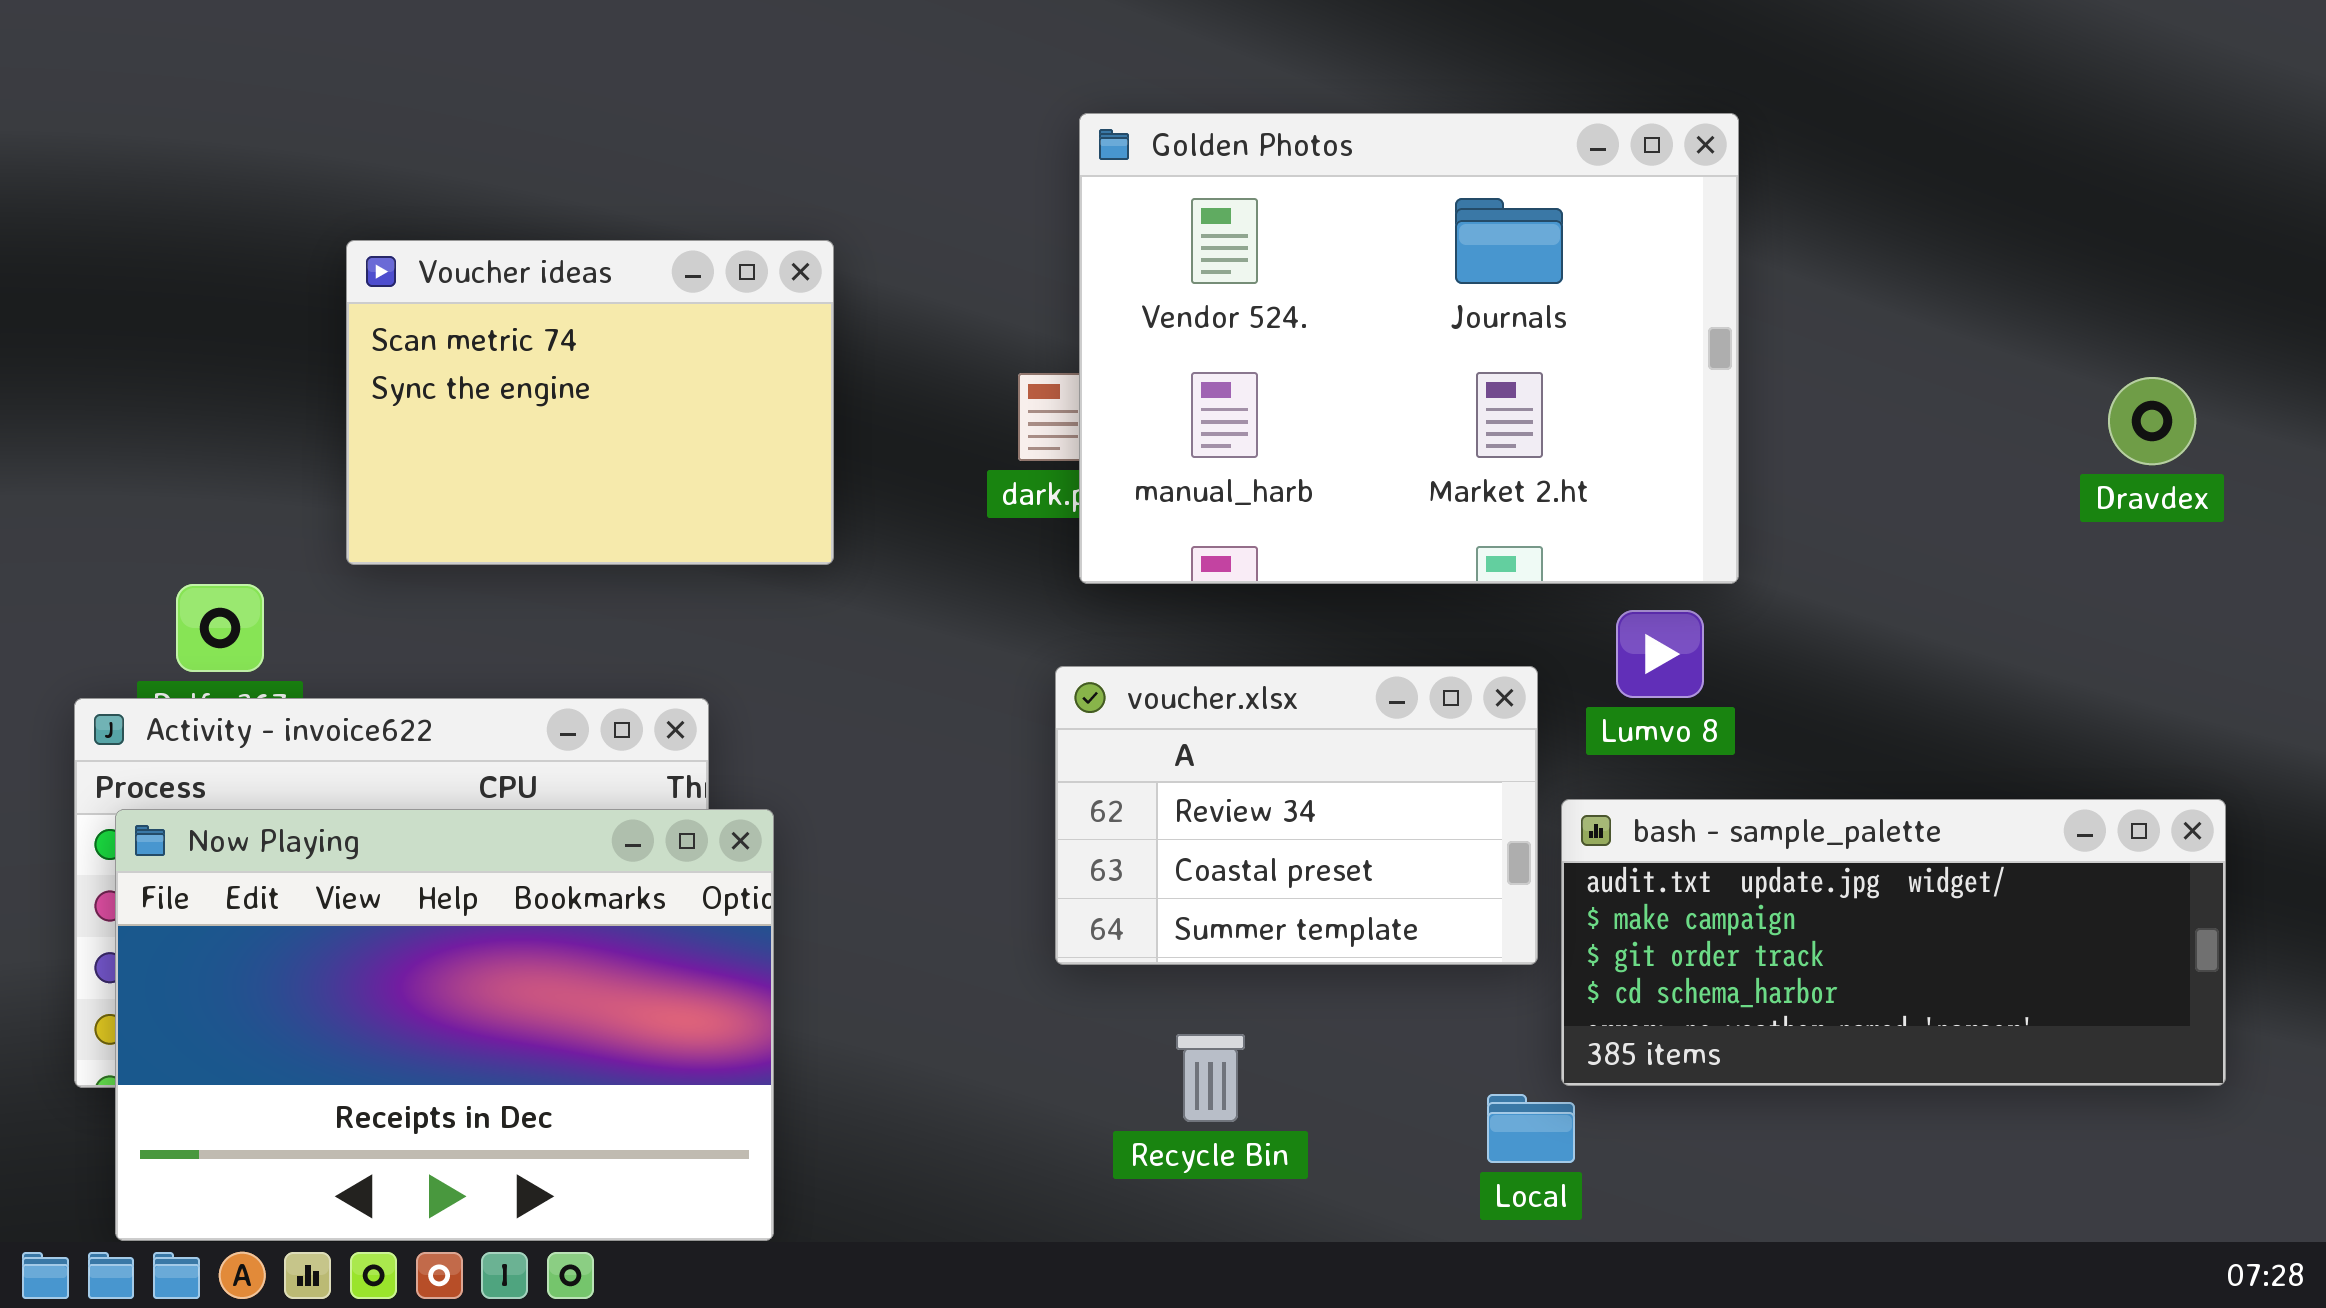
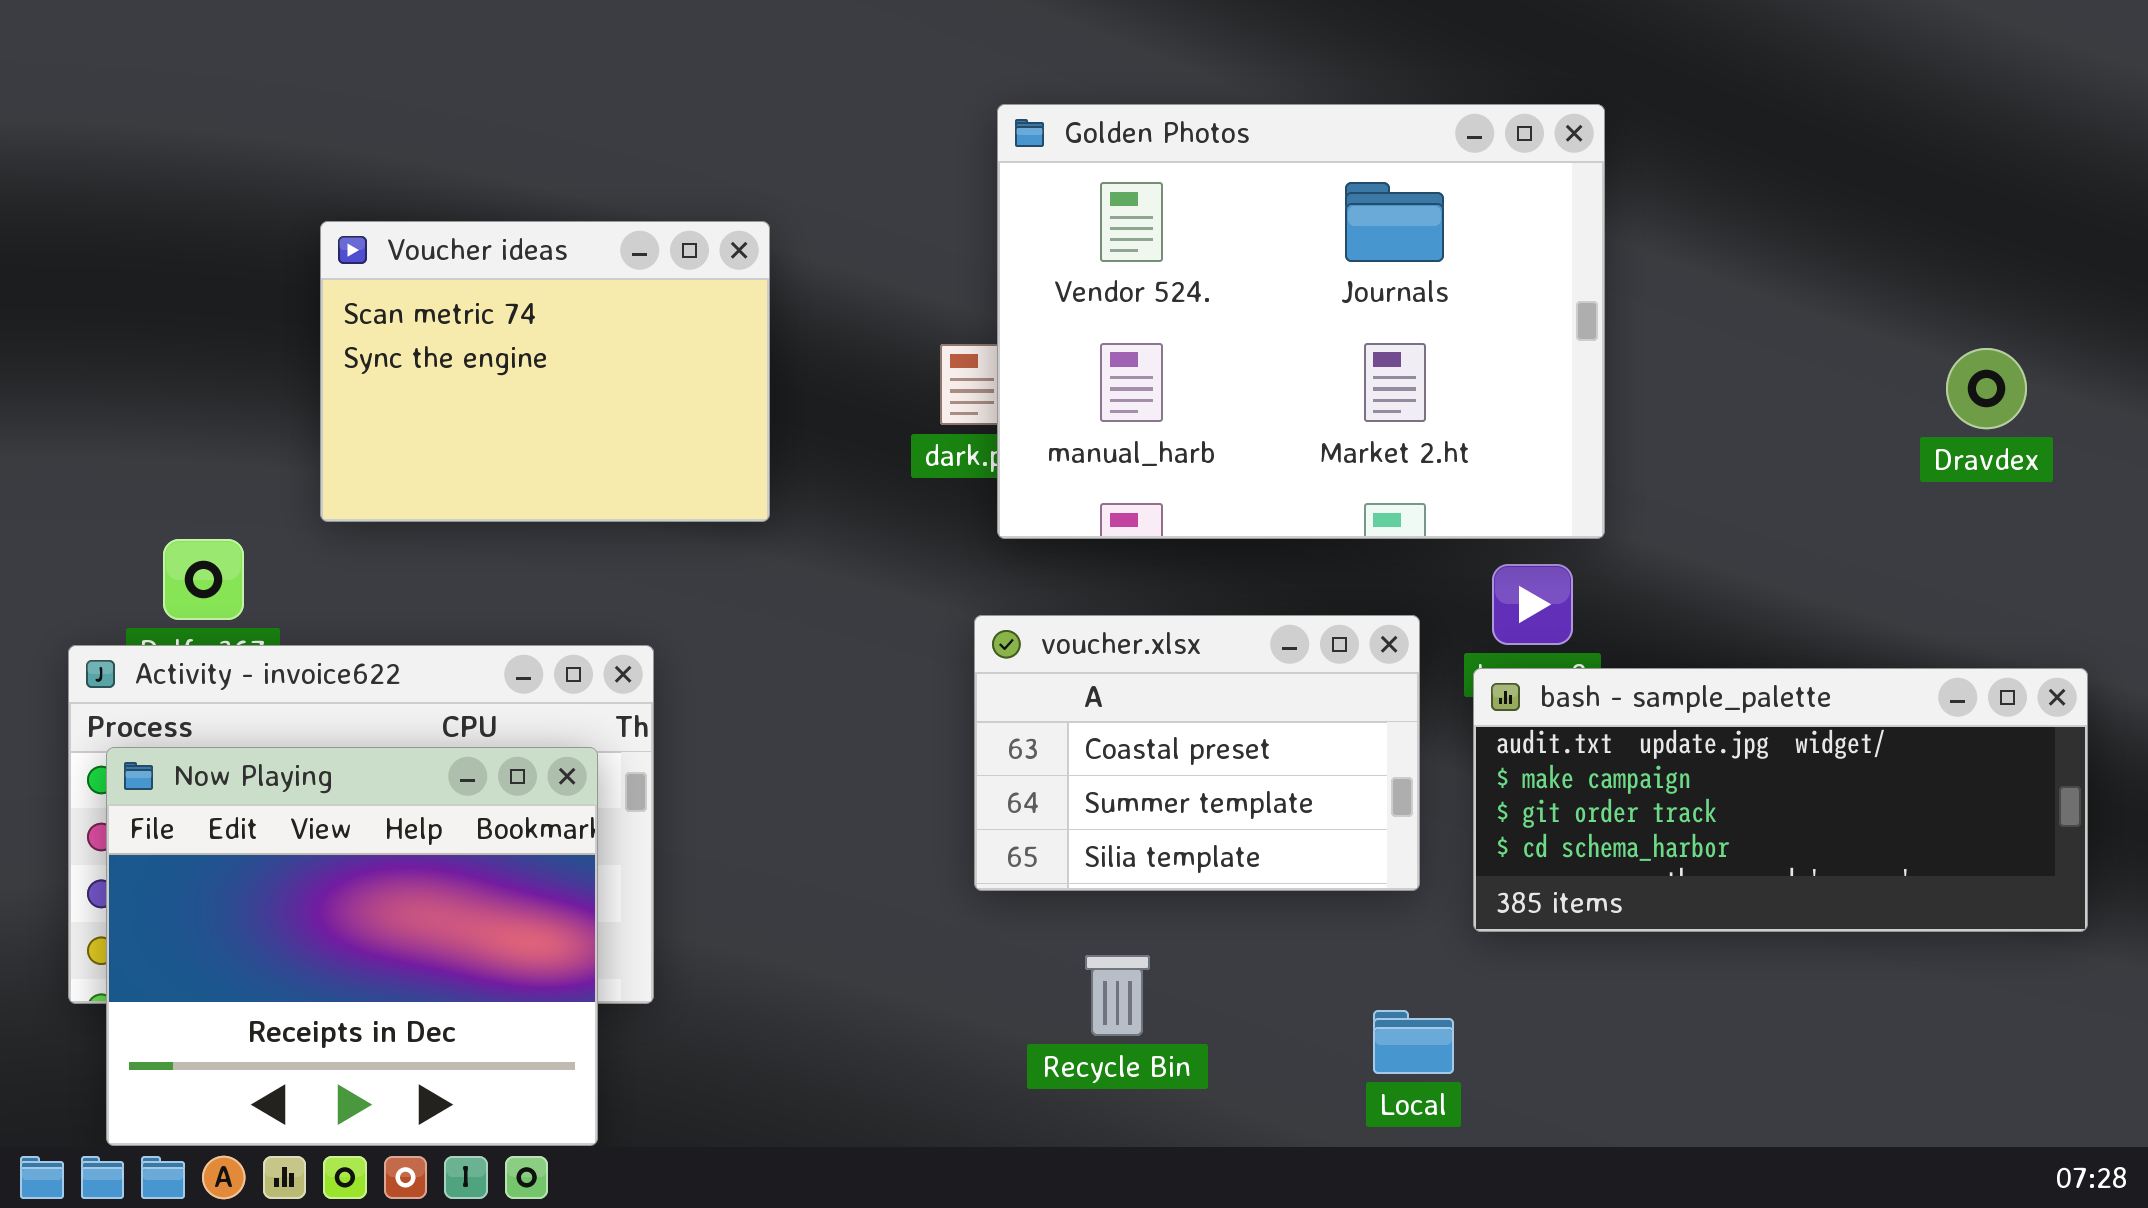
voucher.xlsx: [1055,666,1538,965] -> [974,615,1420,891], scrolled down 1 row
bash - sample_palette: [1561,799,2226,1086] -> [1473,668,2088,932], moved
Now Playing: [115,809,774,1241] -> [106,747,598,1146], resized

